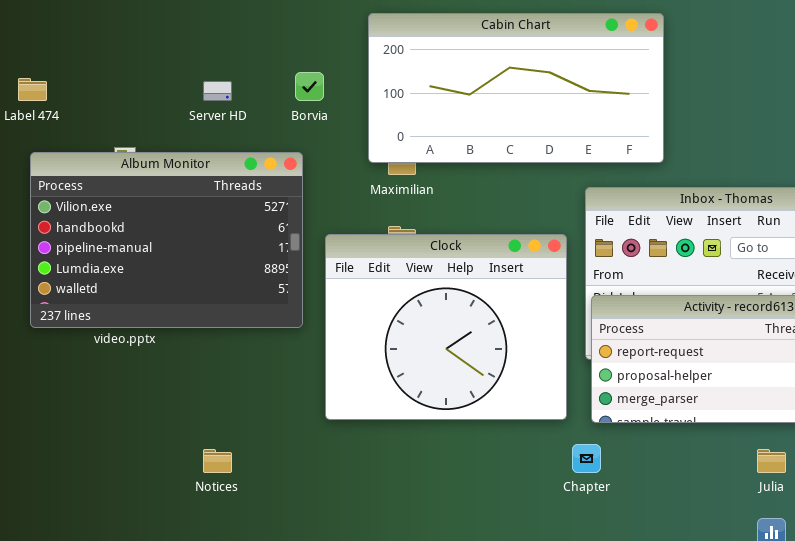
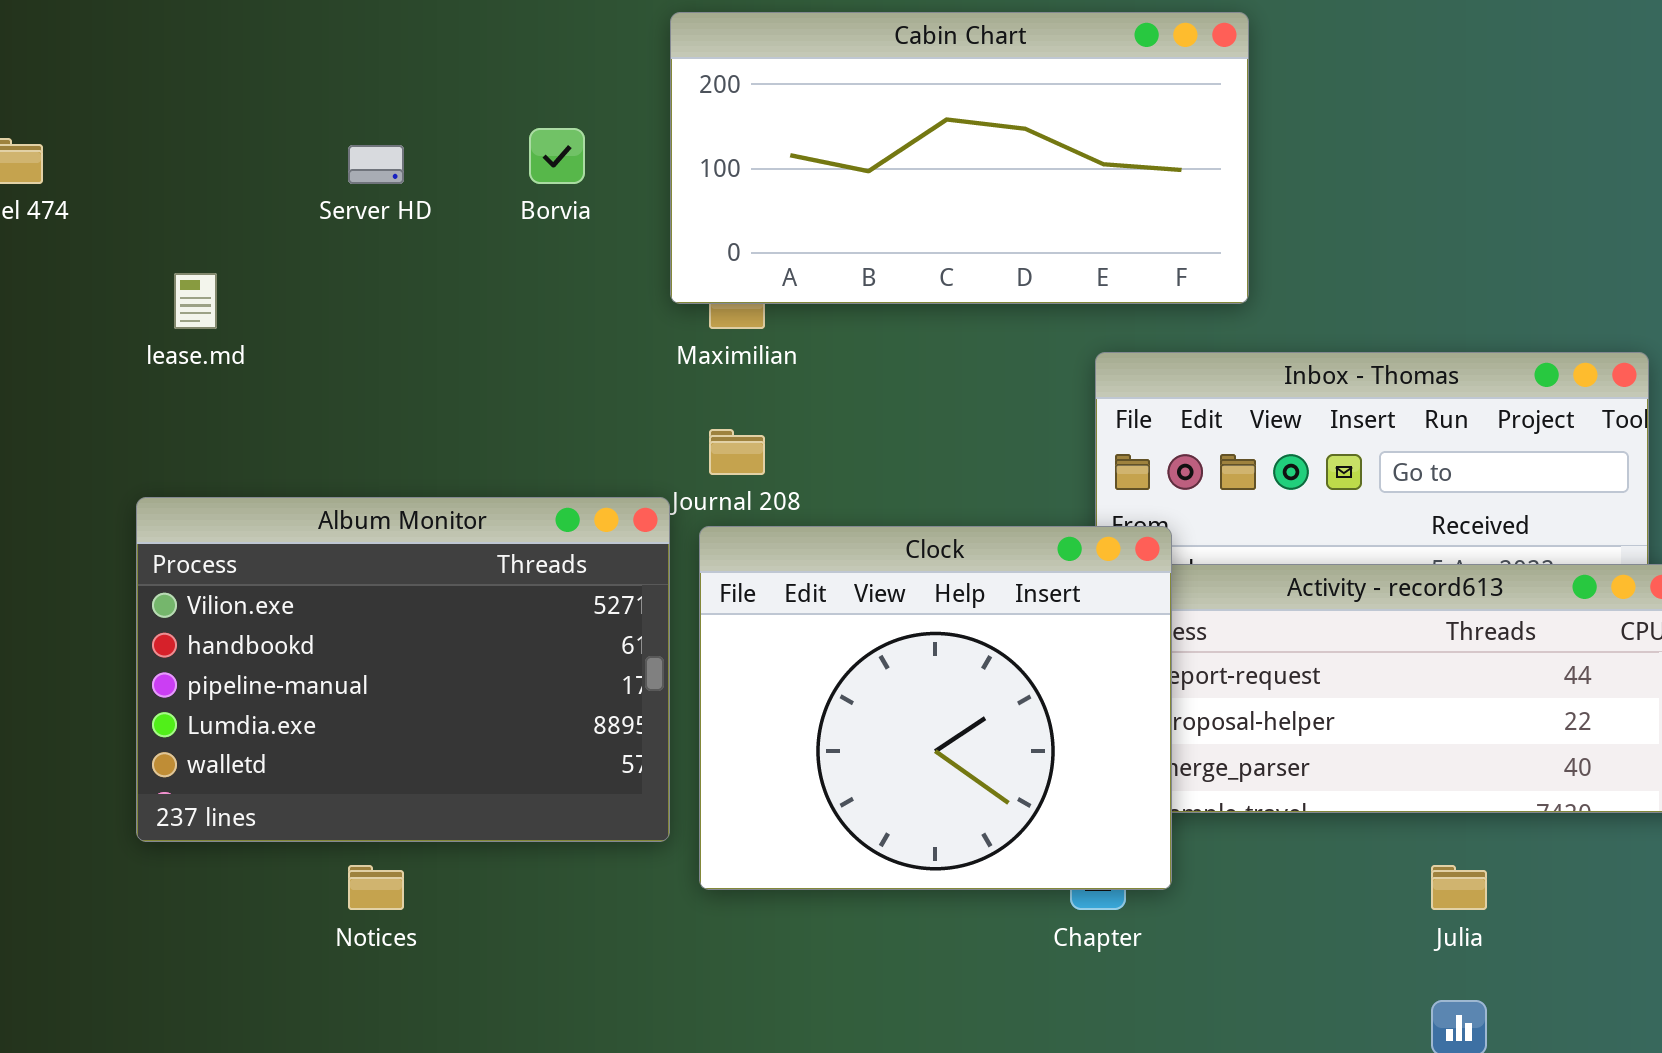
Album Monitor: [30,152,303,328] -> [136,497,670,842], moved
Clock: [325,234,567,420] -> [699,526,1172,890], moved

